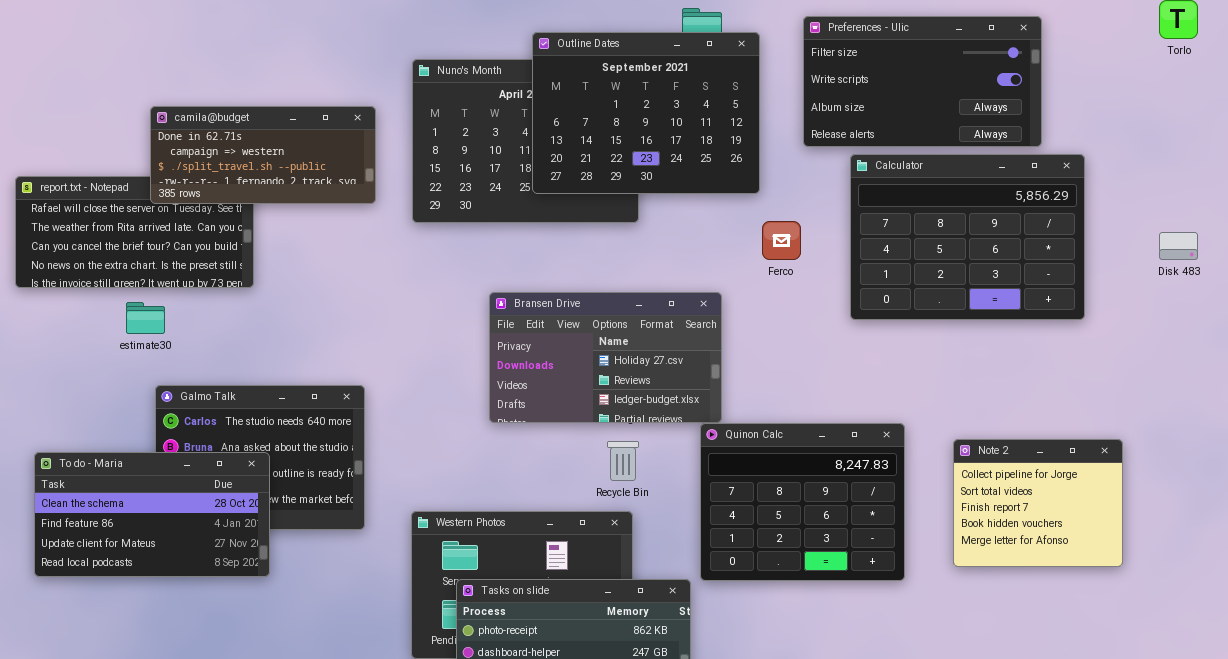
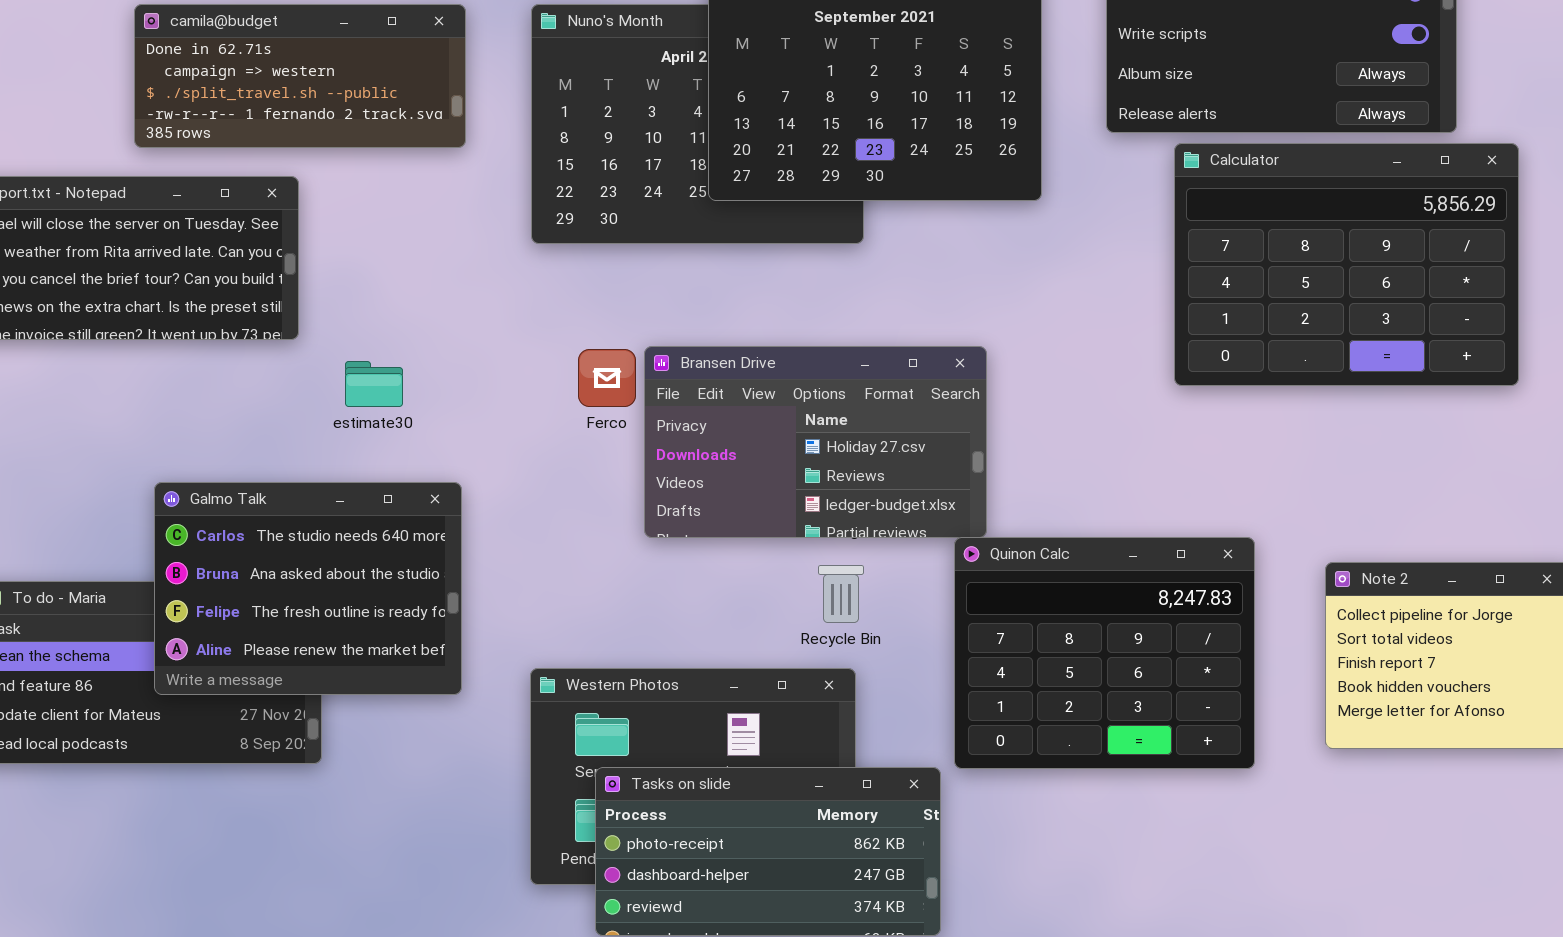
camila@budget: [150,106,376,204] -> [134,4,466,148], moved
Ferco: [762,221,801,260] -> [578,349,636,407], moved
estimate30: [126,302,165,334] -> [345,361,403,407], moved
Galmo Talk: [155,385,365,530] -> [154,482,462,695], raised

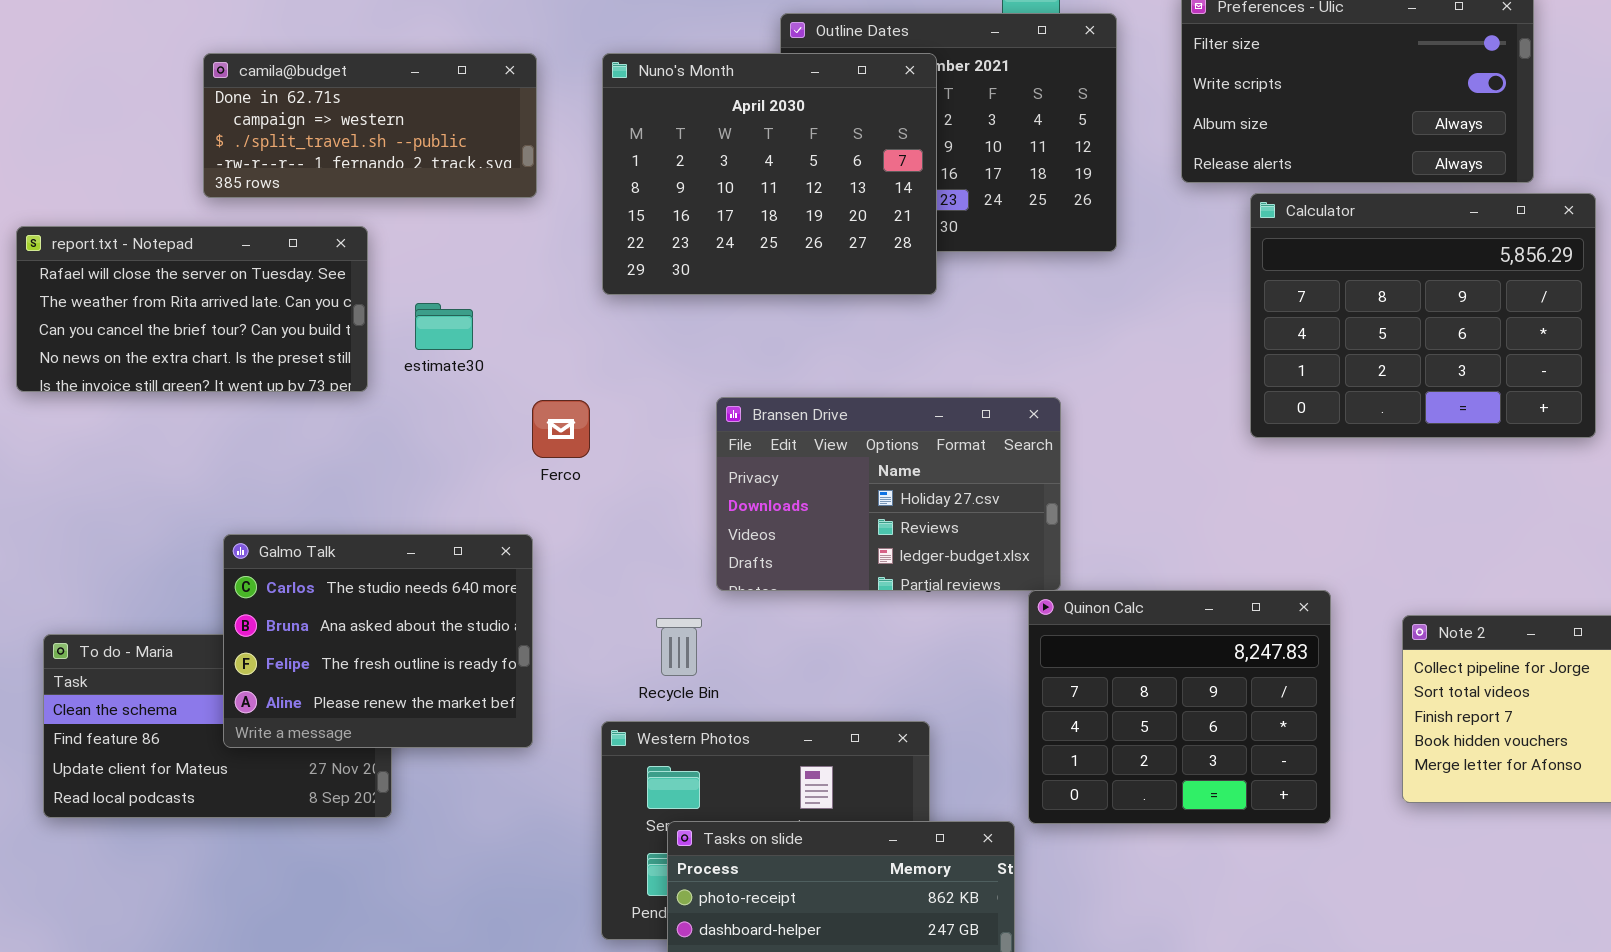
Nuno's Month: [531,4,864,244] -> [602,53,937,295], raised
Ferco: [578,349,636,407] -> [532,400,590,458], moved
estimate30: [345,361,403,407] -> [415,303,473,350], moved
Recycle Bin: [818,565,864,623] -> [656,618,702,676], moved

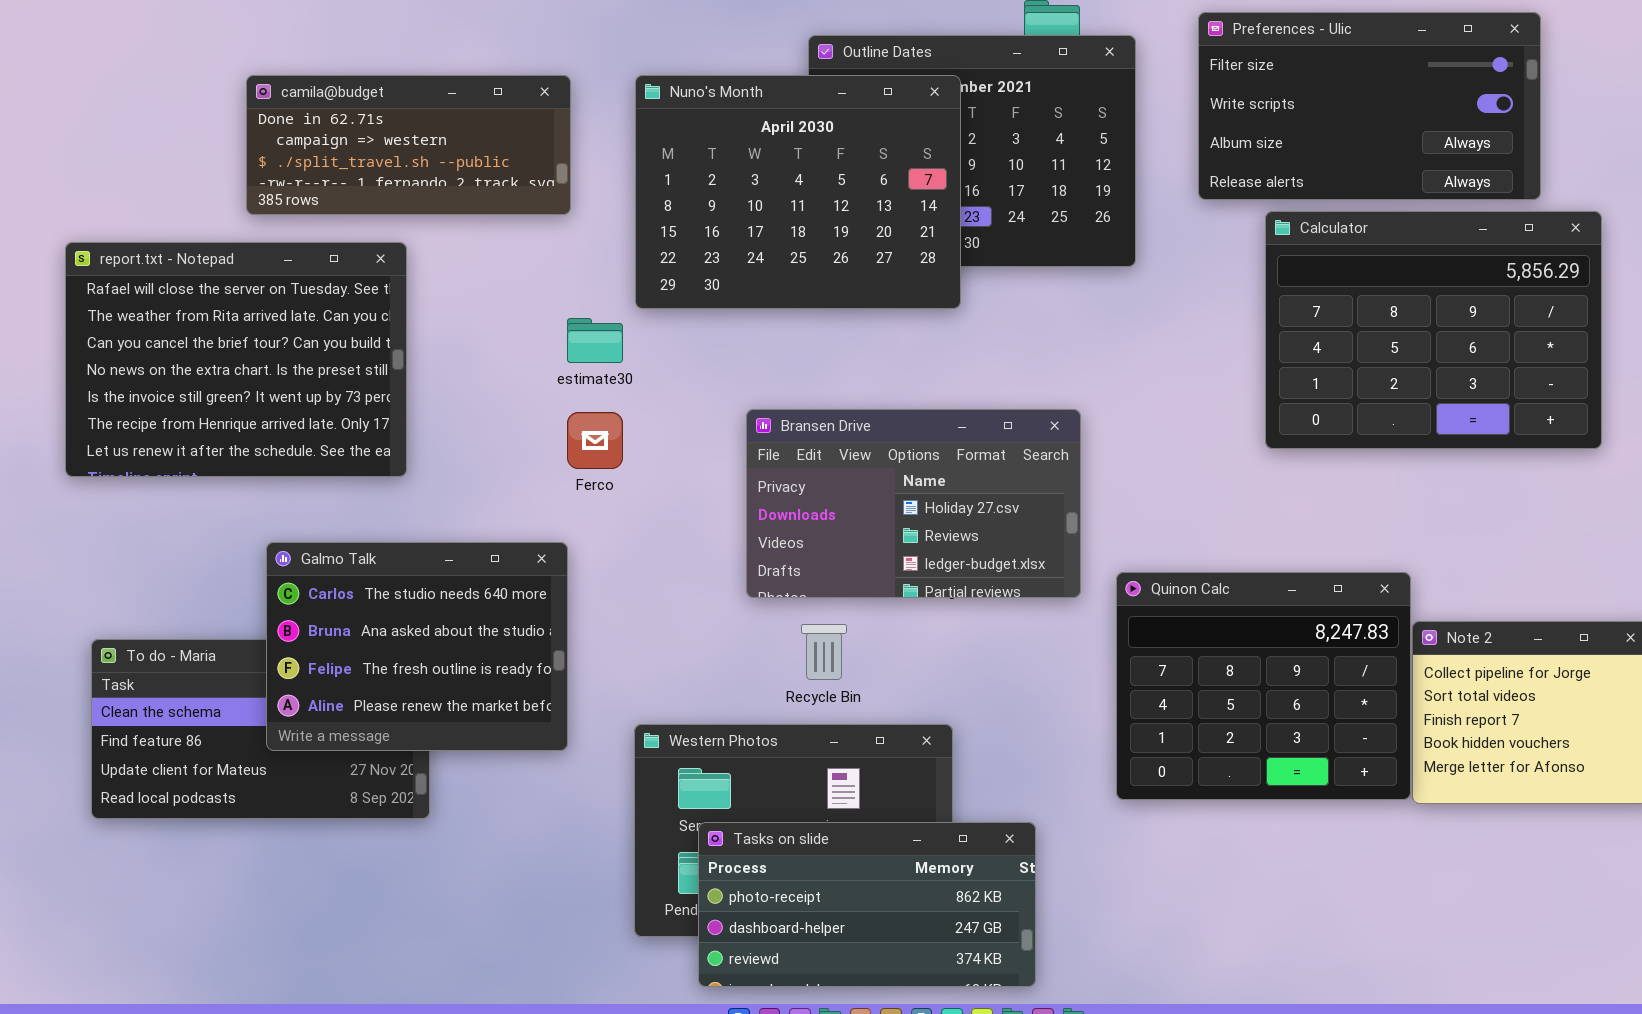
report.txt - Notepad: [16,226,368,392] -> [65,242,407,477], resized
estimate30: [415,303,473,350] -> [567,318,623,363], moved
Quinon Calc: [1028,590,1331,824] -> [1116,572,1411,800], moved
Recycle Bin: [656,618,702,676] -> [801,624,847,680], moved

